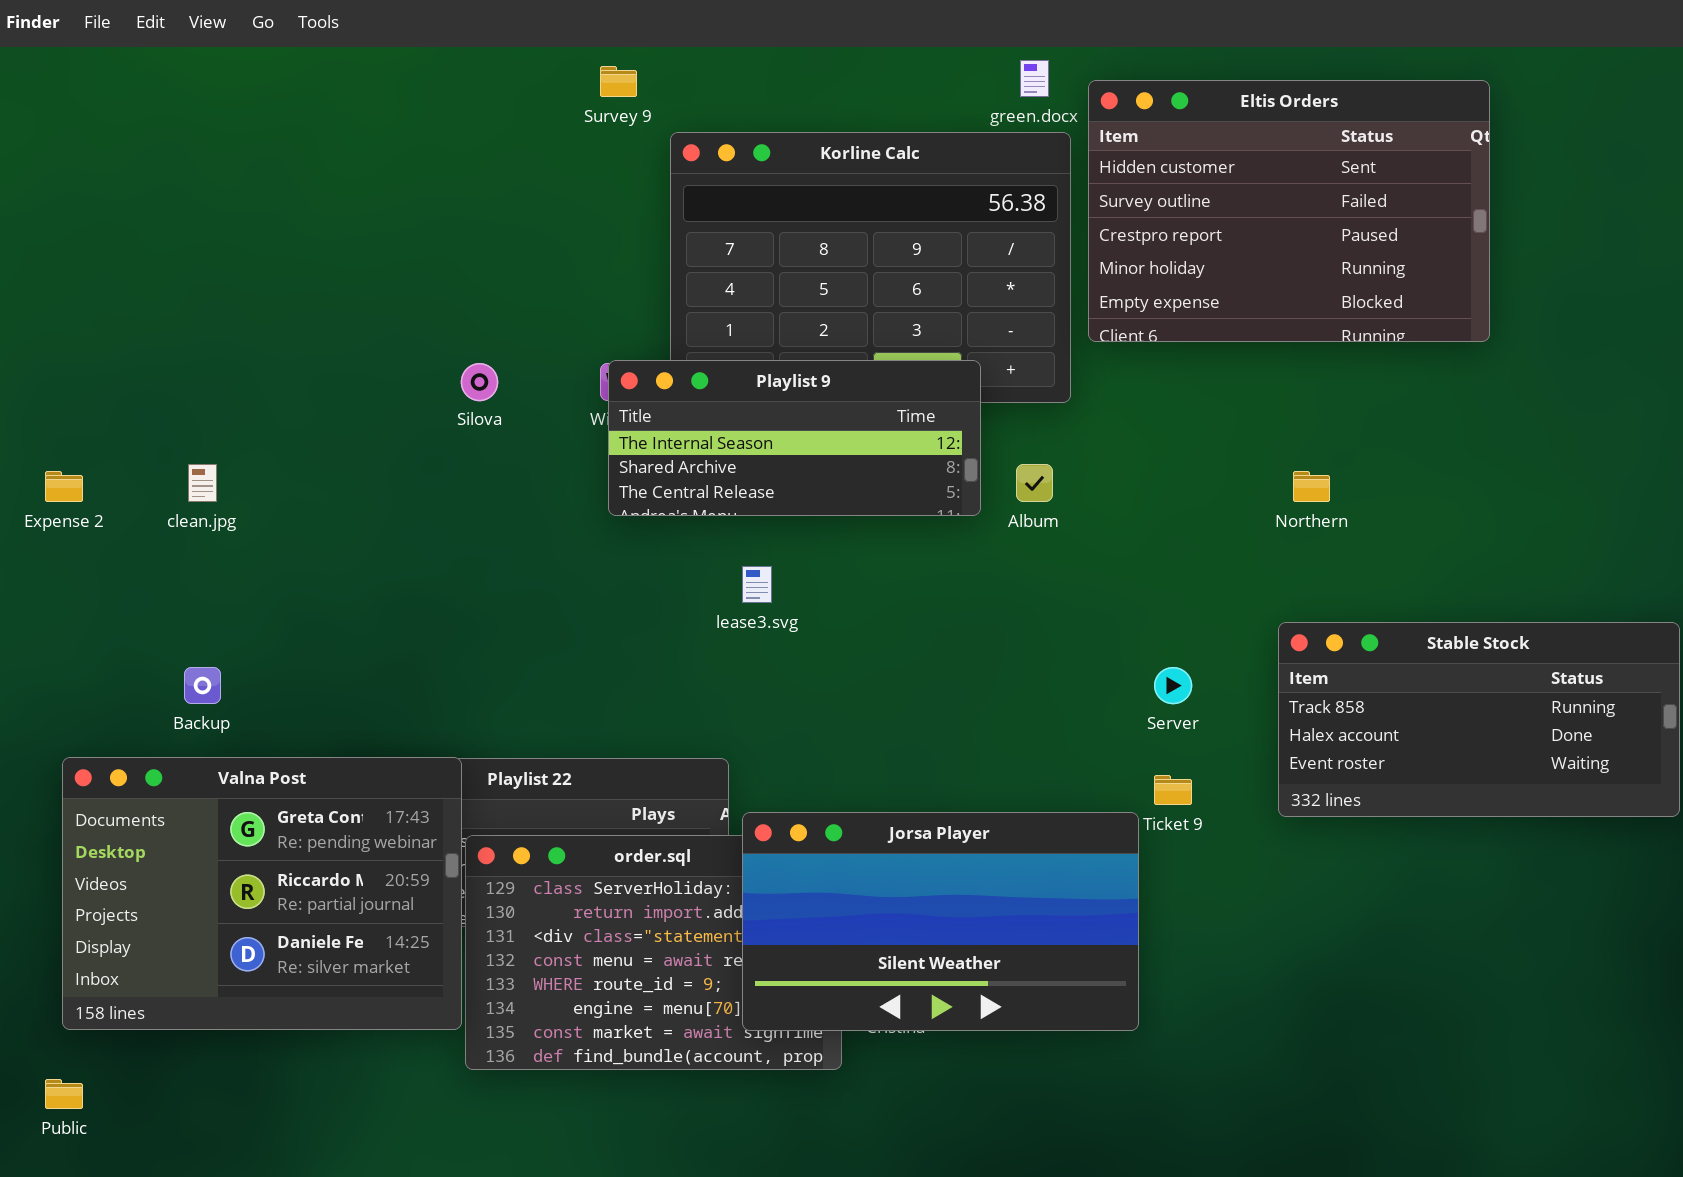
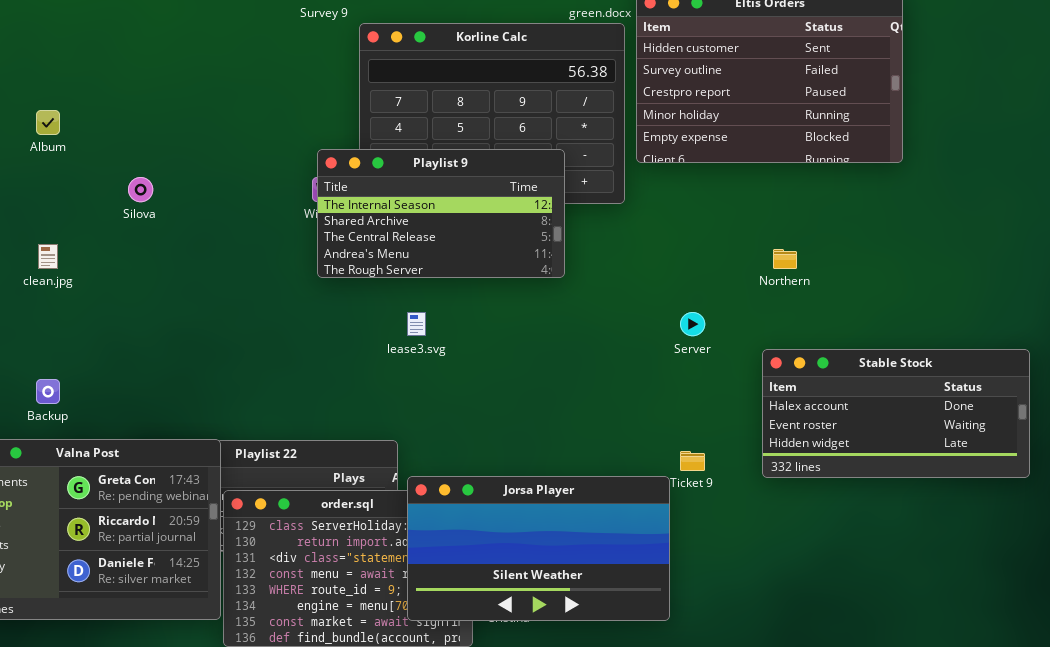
Playlist 9: [608,360,981,516] -> [317,149,565,278], resized
Silova: [461,363,498,401] -> [128,177,153,202], moved
Album: [1016,464,1053,502] -> [36,110,60,135], moved
Stable Stock: [1278,622,1680,817] -> [762,349,1030,478], scrolled down 1 row
Server: [1154,667,1192,704] -> [680,312,705,336], moved

